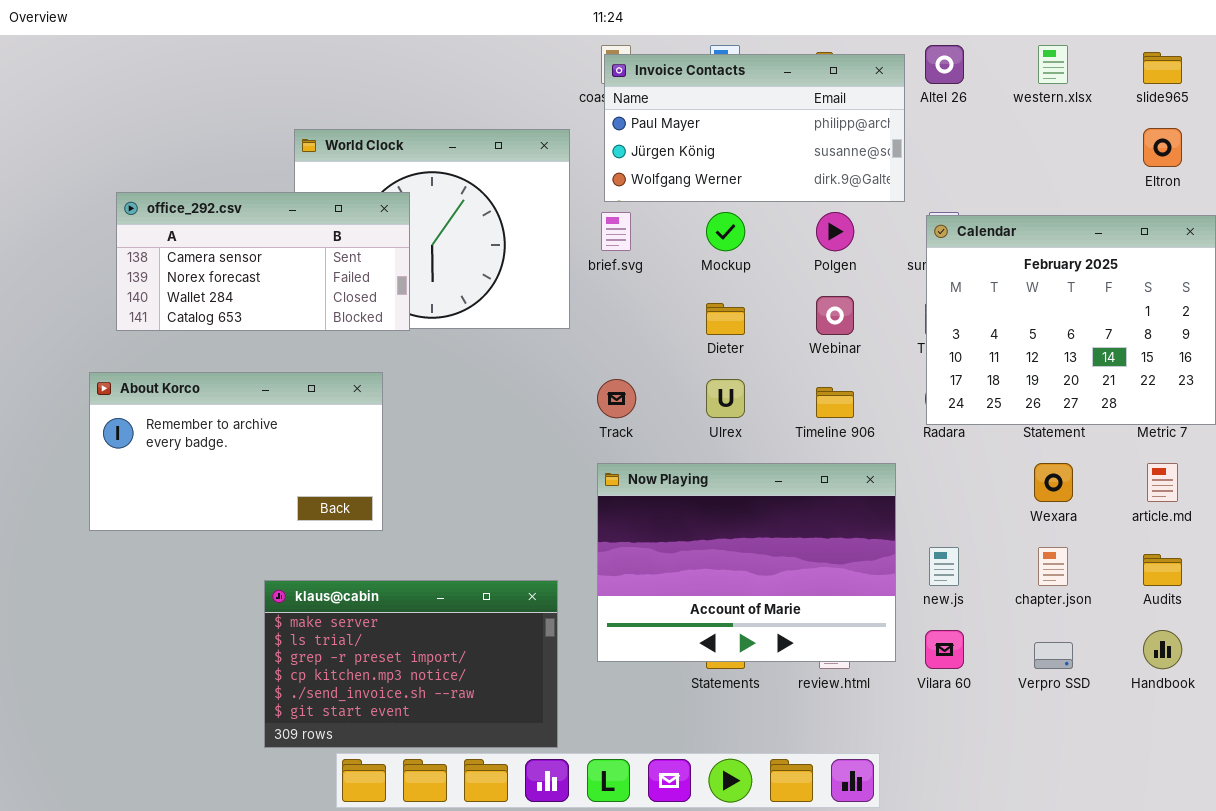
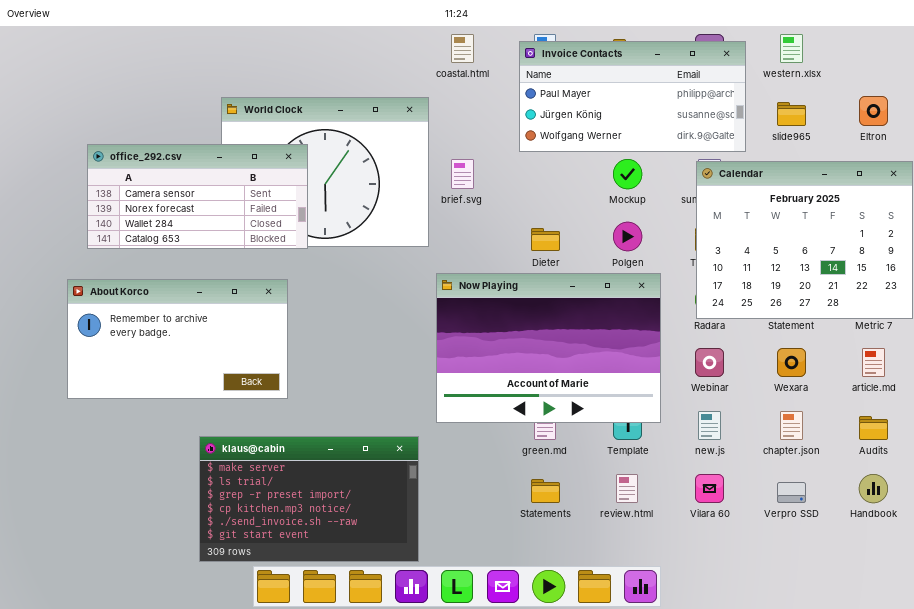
slide965: [1143,52,1182,84] -> [777,102,806,126], moved
Invoice Contacts: [604,54,905,202] -> [519,41,746,152], moved
Mockup: [706,212,745,251] -> [613,159,642,189], moved
Polgen: [816,212,854,251] -> [613,222,642,251], moved
Webinar: [816,296,854,335] -> [695,348,724,377], moved
Now Playing: [597,463,896,662] -> [436,273,661,423], moved

